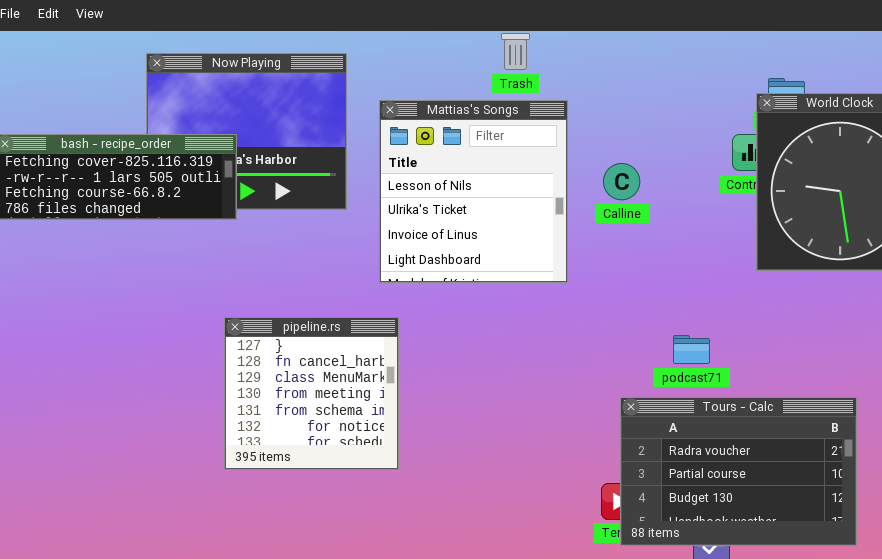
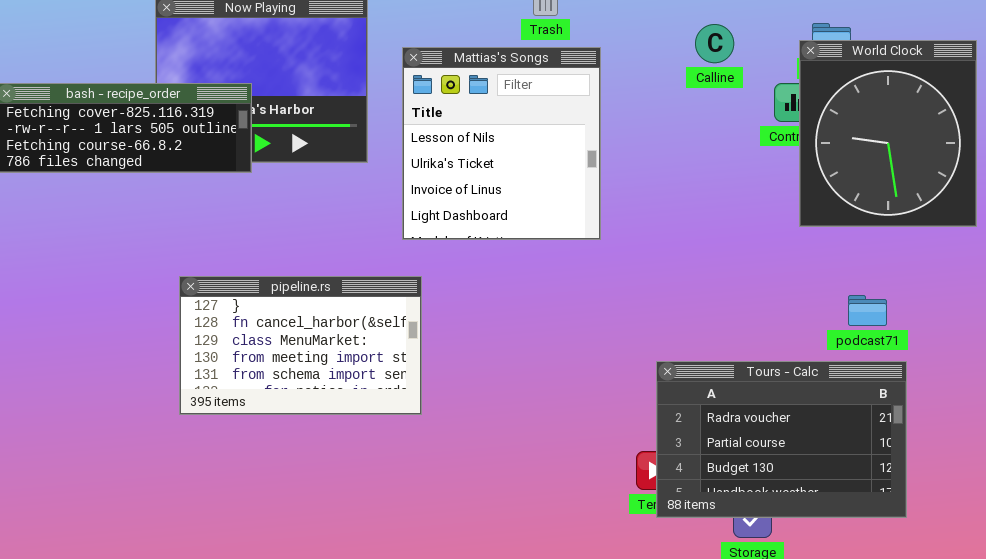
Calline: [603,163,640,200] -> [695,24,734,63], moved
pipeline.rs: [224,317,399,470] -> [179,276,422,415], resized
podcast71: [673,335,710,364] -> [848,295,887,326], moved

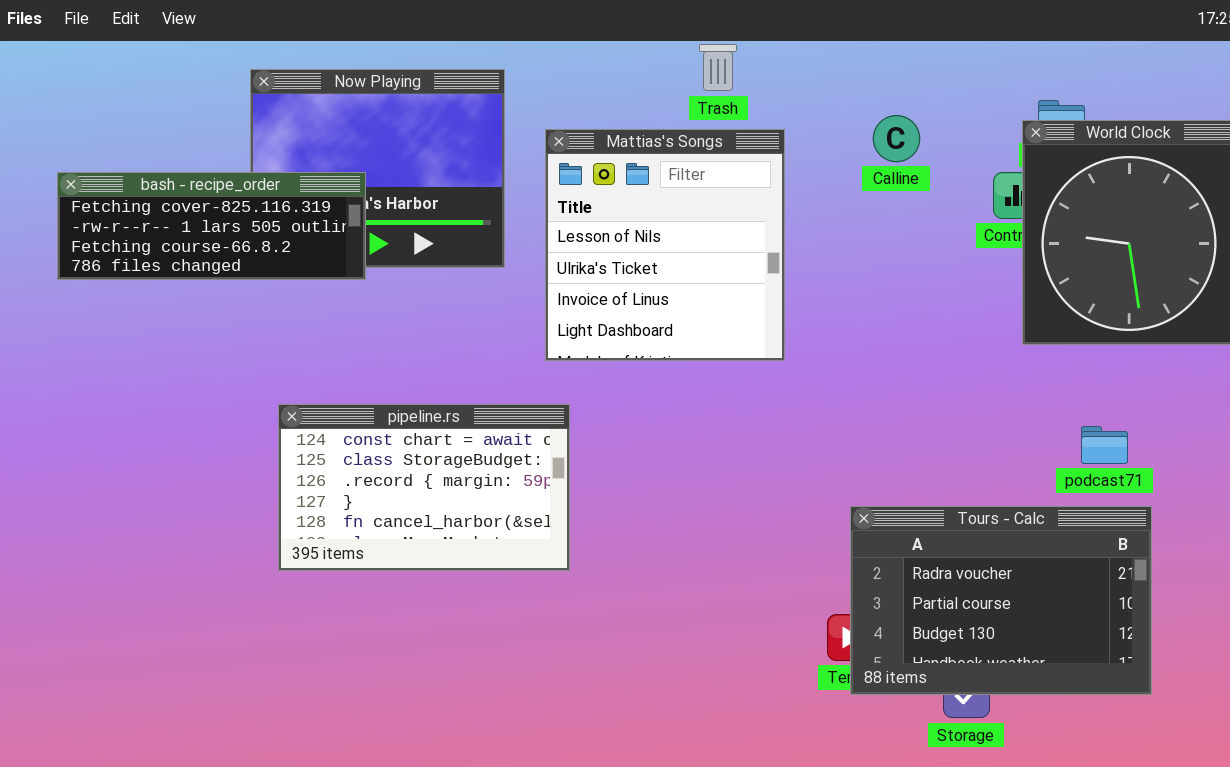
Calline: [695,24,734,63] -> [873,115,920,162], moved
pipeline.rs: [179,276,422,415] -> [278,404,570,571], scrolled up 3 rows

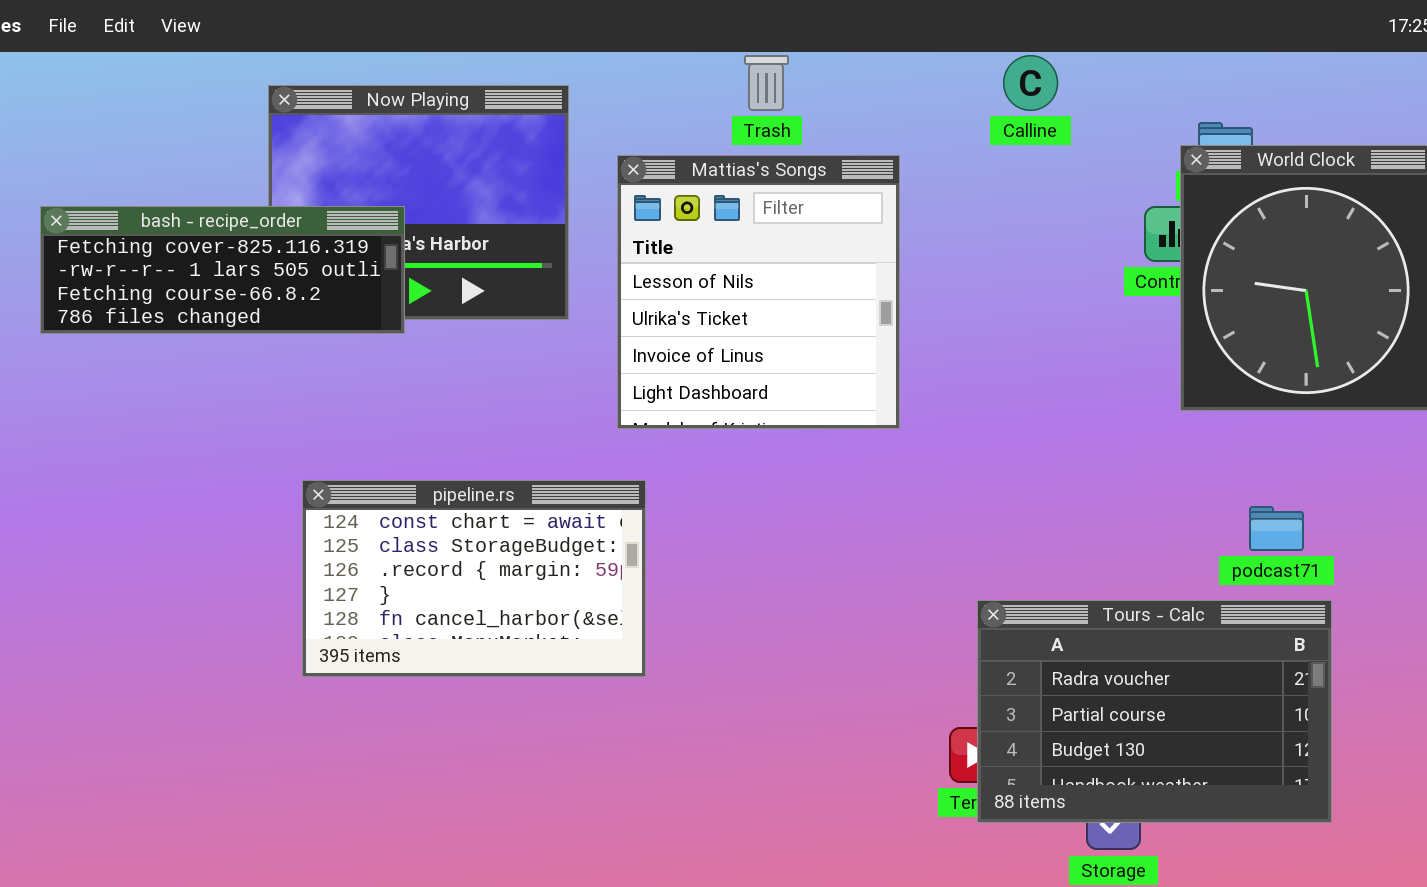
Trash: [699,44,737,91] -> [744,55,789,111], moved
Calline: [873,115,920,162] -> [1003,55,1058,111], moved

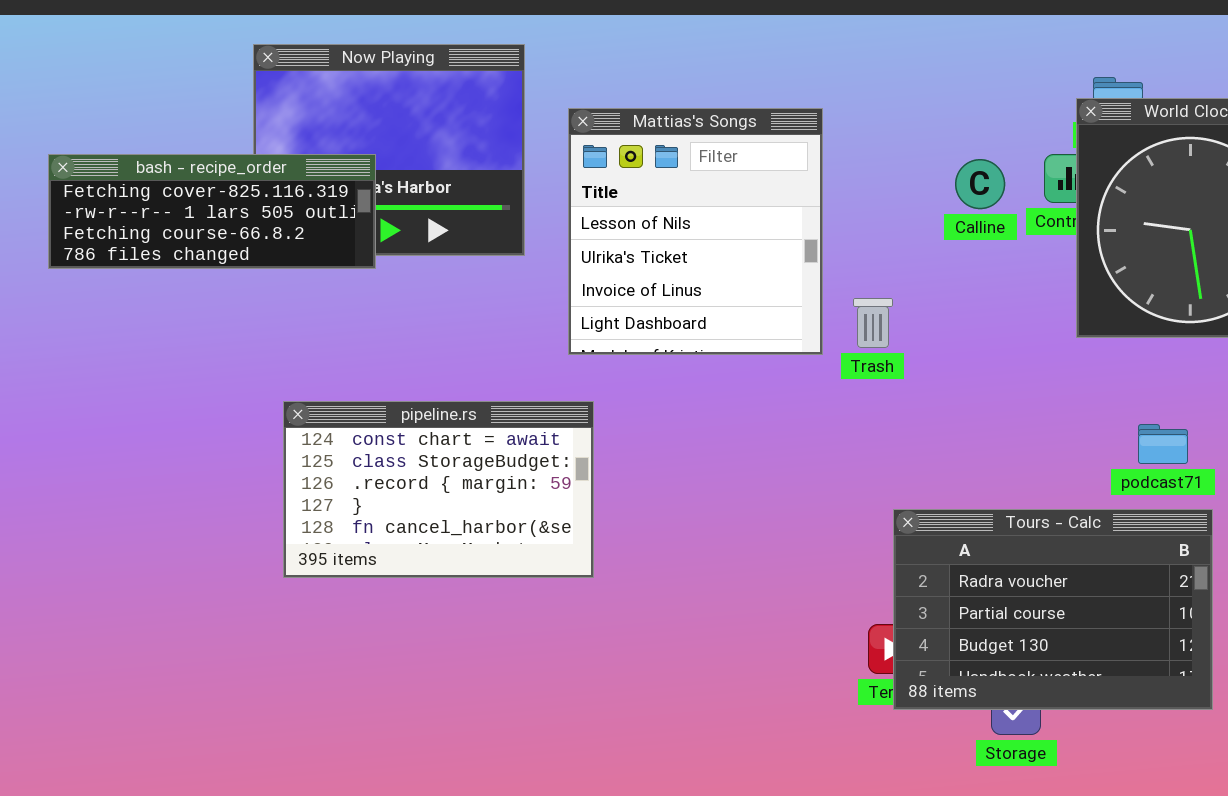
Trash: [744,55,789,111] -> [853,298,893,348], moved
Calline: [1003,55,1058,111] -> [955,159,1005,209], moved

